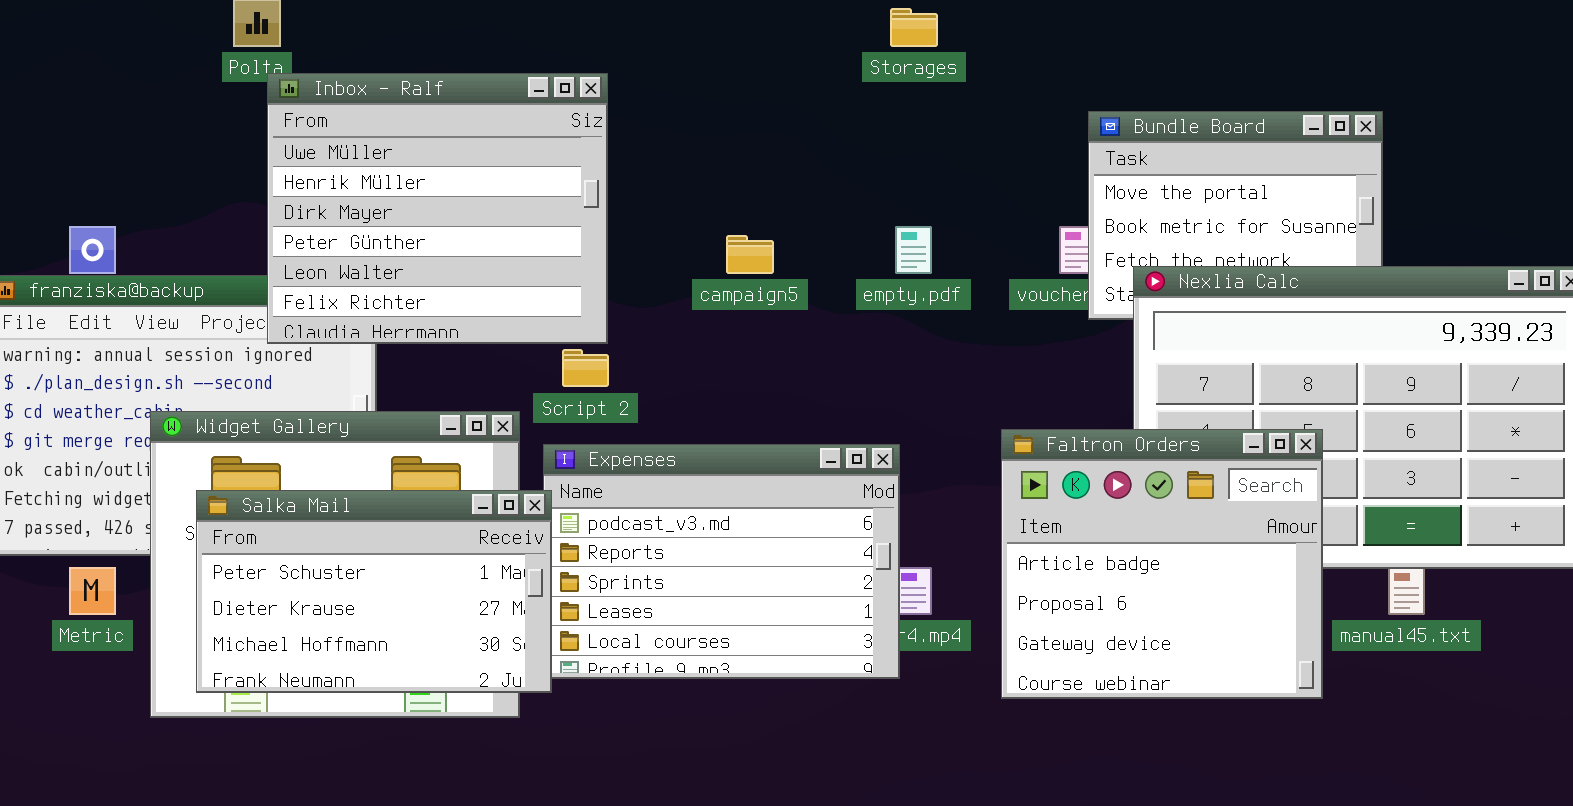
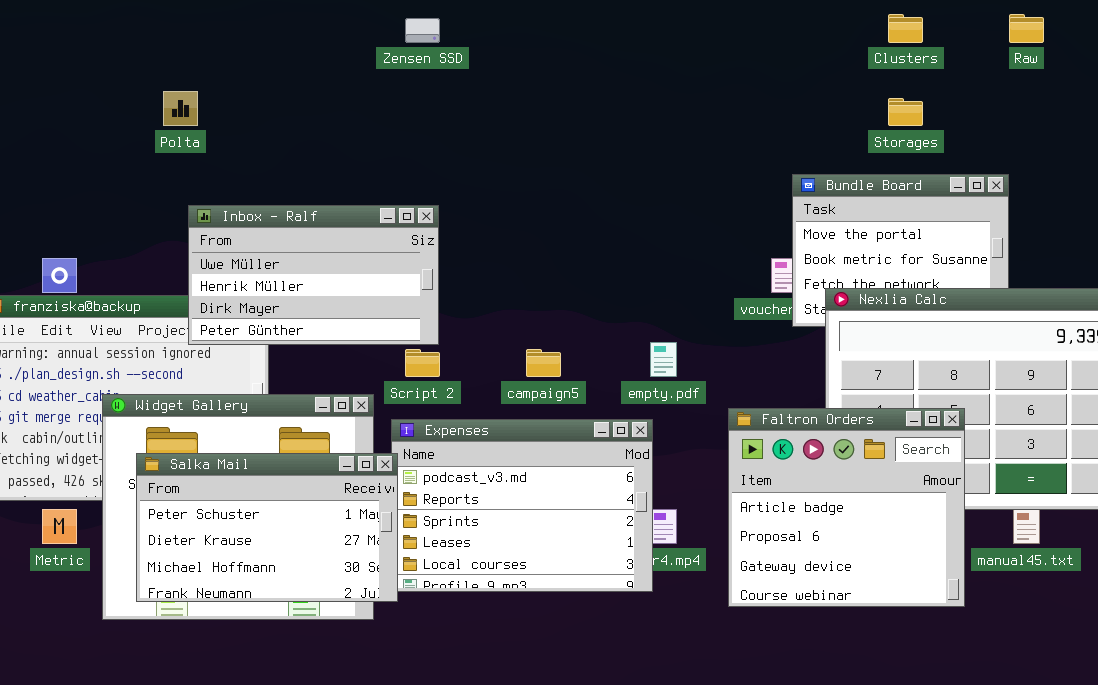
Storages: [890,8,938,47] -> [888,98,923,126], moved
Inbox - Ralf: [267,73,608,344] -> [188,205,439,345], resized
empty.pdf: [895,226,932,274] -> [650,342,677,377], moved
campaign5: [726,235,774,274] -> [526,349,561,377], moved

